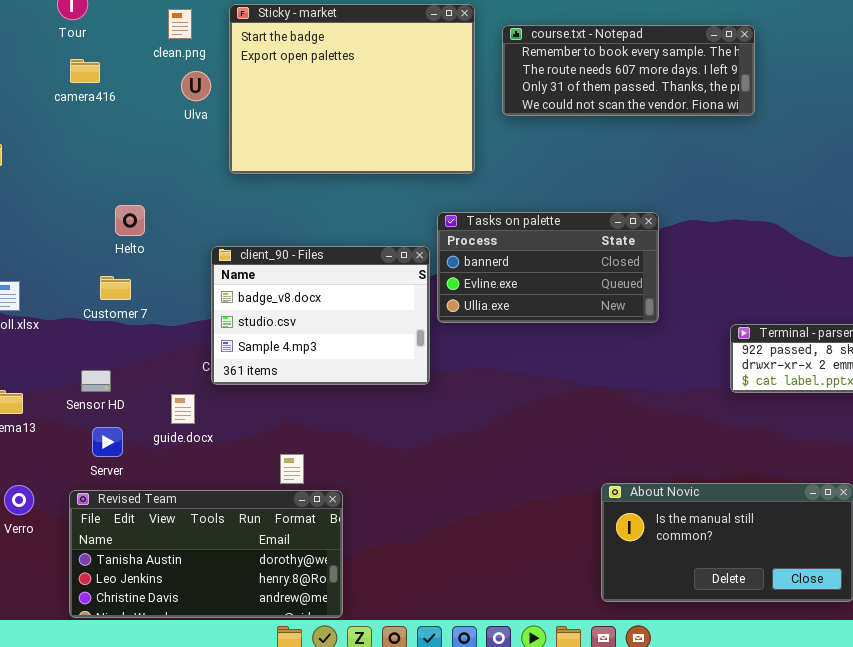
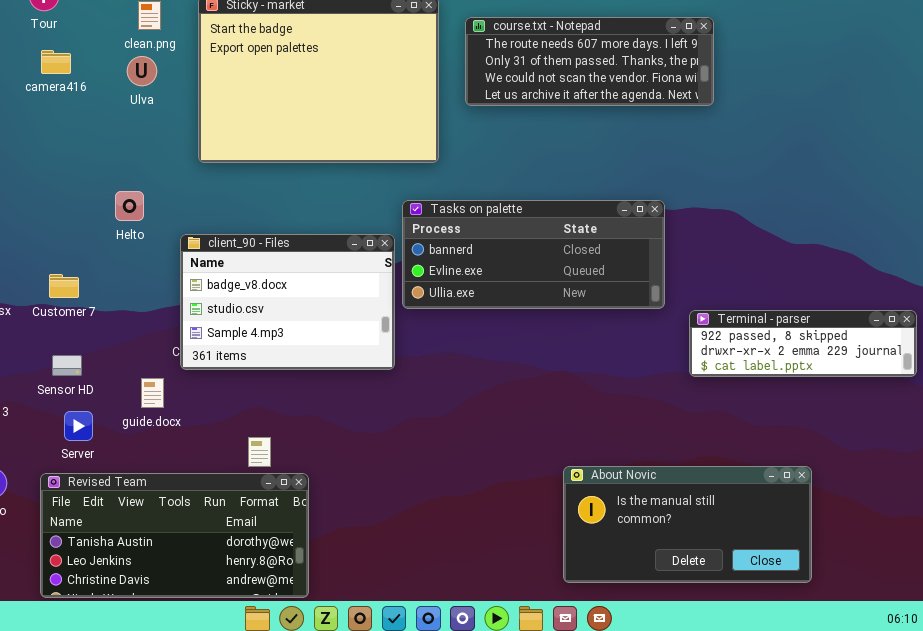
course.txt - Notepad: [502,25,755,116] -> [465,17,714,106], scrolled down 1 row
Ulva: [181,71,211,101] -> [127,56,157,86], moved
Helto: [115,205,145,236] -> [115,191,144,221], moved
Tasks on palette: [437,212,659,323] -> [402,200,665,309], resized
Customer 7: [100,276,131,300] -> [49,274,79,298], moved

